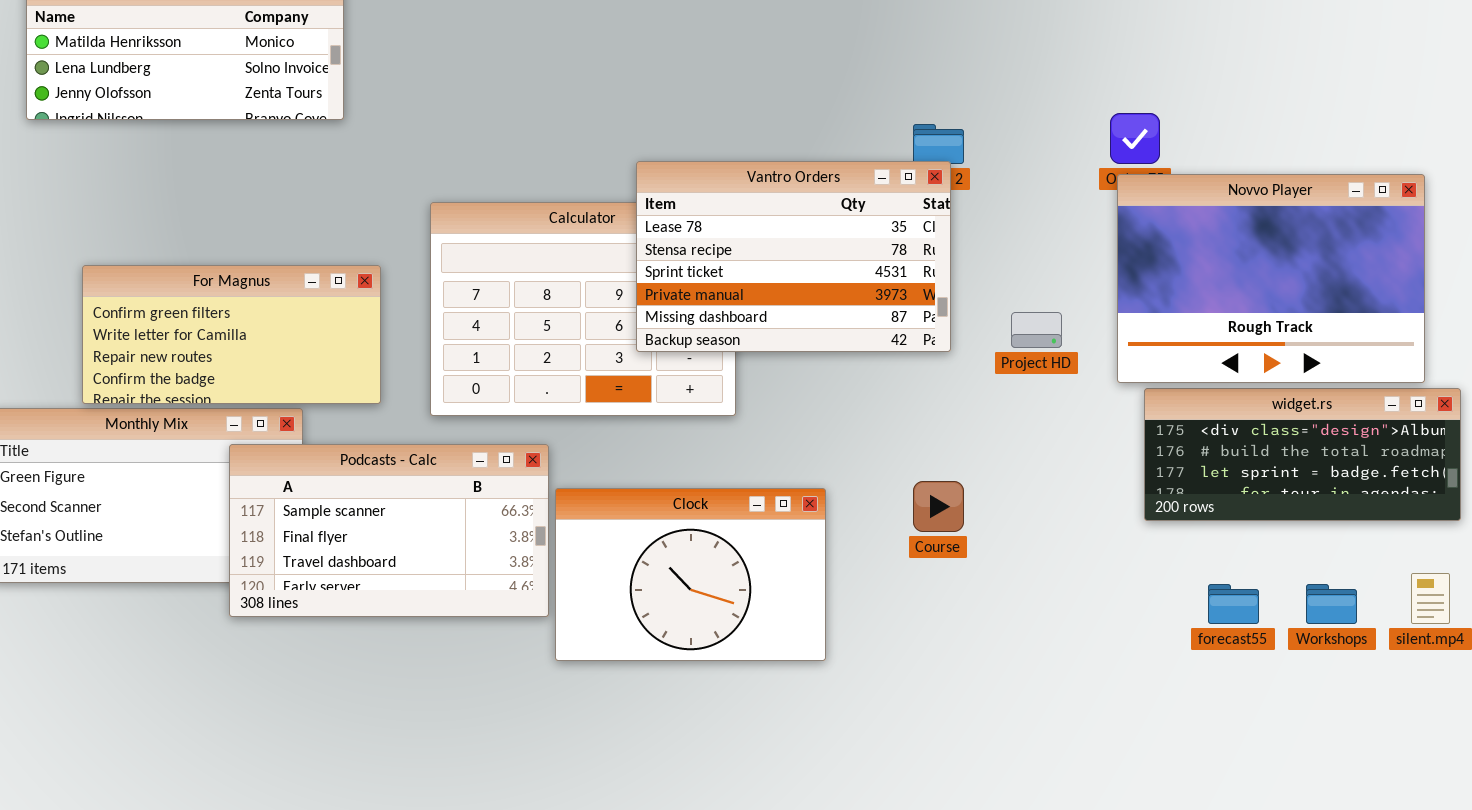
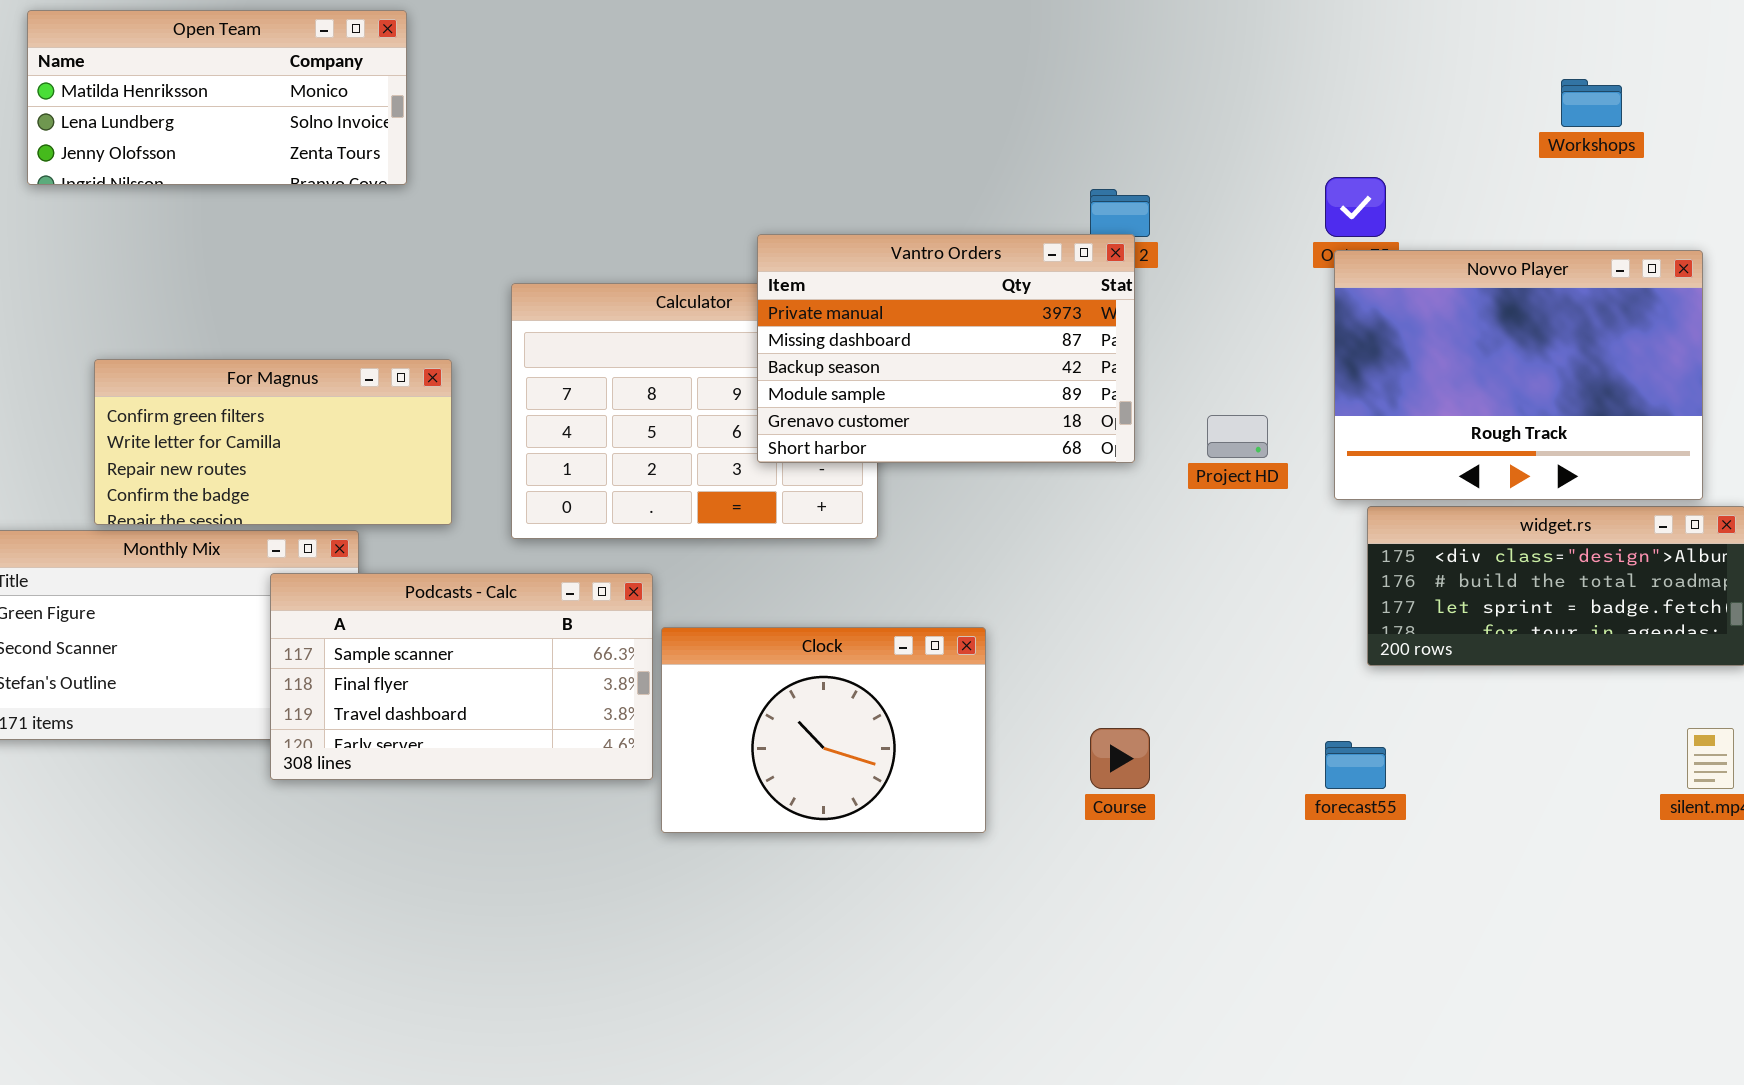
Vantro Orders: [636,161,951,352] -> [757,234,1135,463], scrolled down 3 rows
Course: [913,481,964,532] -> [1090,728,1150,789], moved
forecast55: [1208,584,1259,624] -> [1325,741,1386,789], moved
Workshops: [1306,584,1357,624] -> [1561,79,1622,127], moved

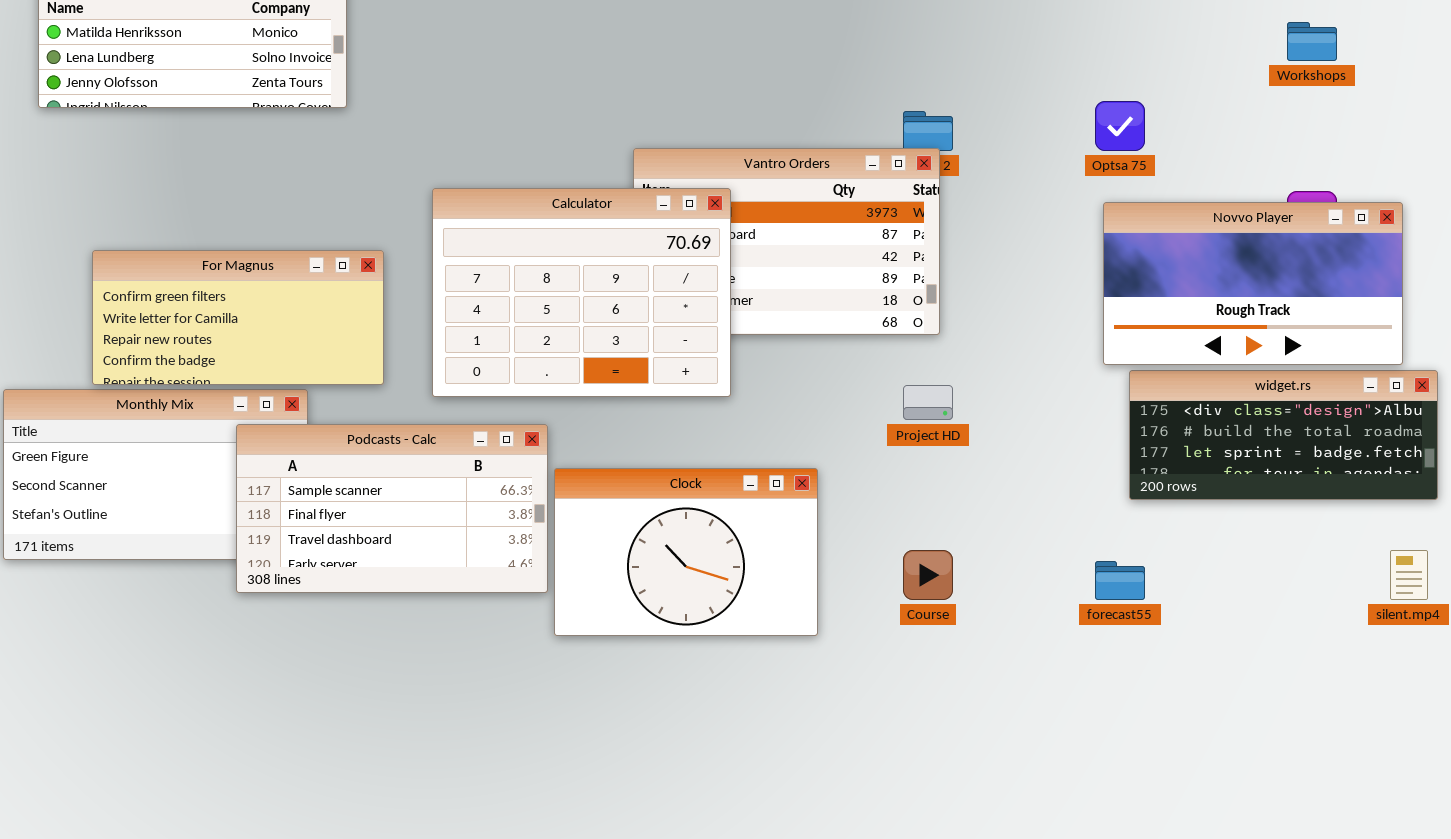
Novvo Player: [1334,250,1703,500] -> [1103,202,1403,365], resized
Calculator: [511,283,878,539] -> [432,188,731,397], raised
Project HD: [1207,415,1268,458] -> [903,385,953,420], moved

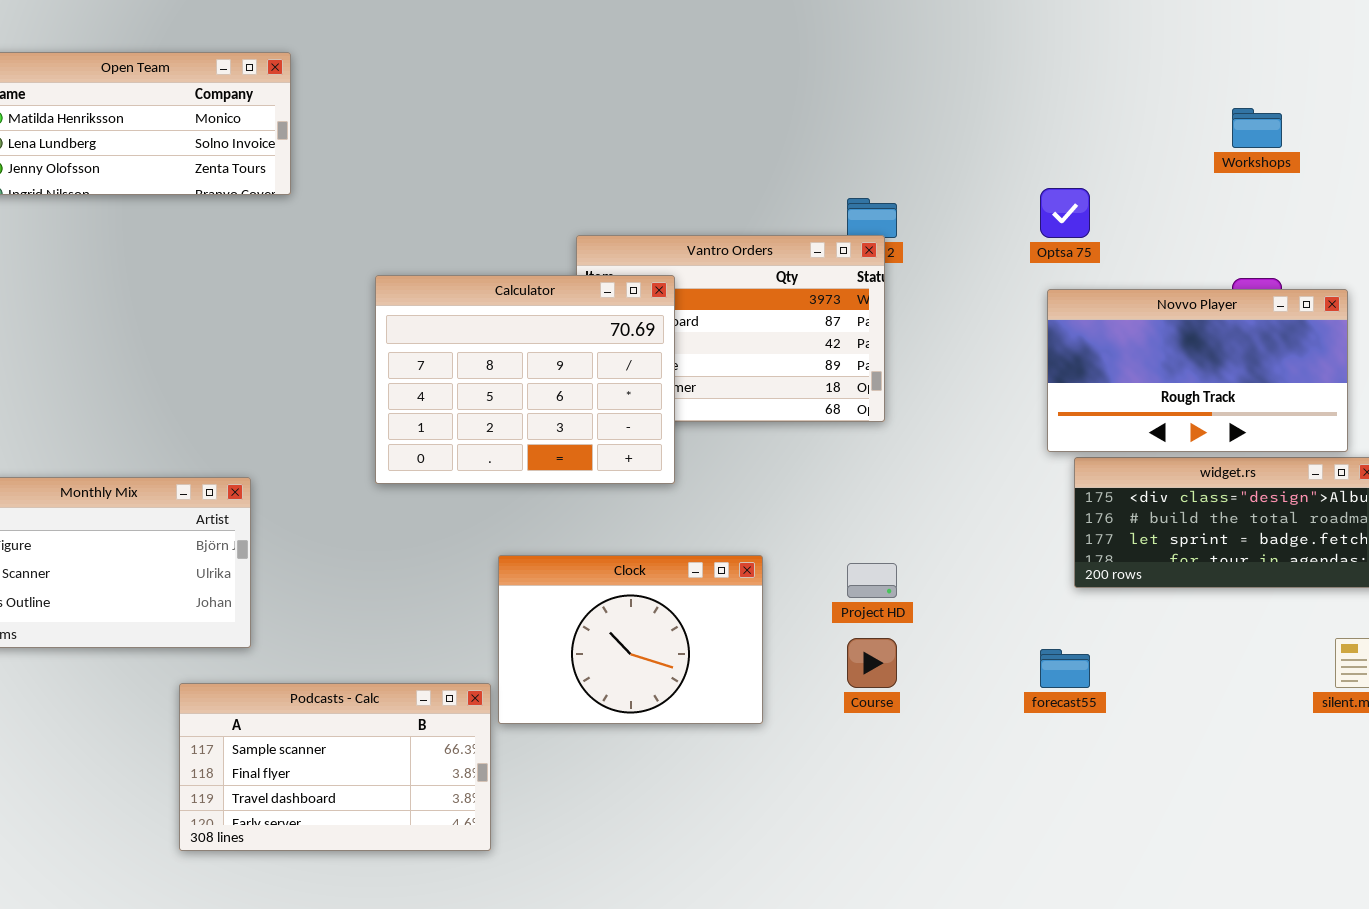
For Magnus: [92,250,384,385] -> none, closed
Project HD: [903,385,953,420] -> [847,563,897,598], moved
Podcasts - Calc: [236,424,548,593] -> [179,683,491,851], moved

